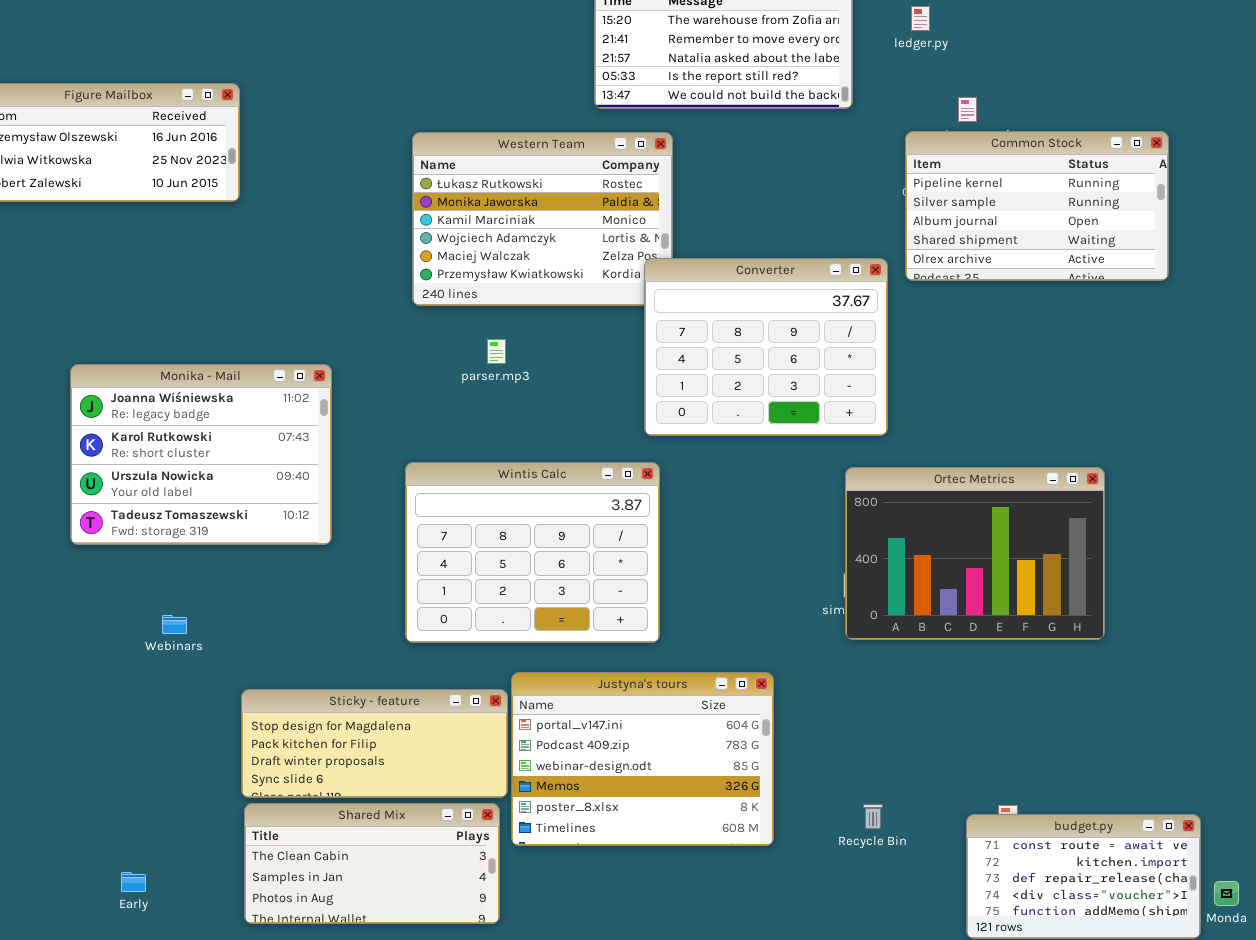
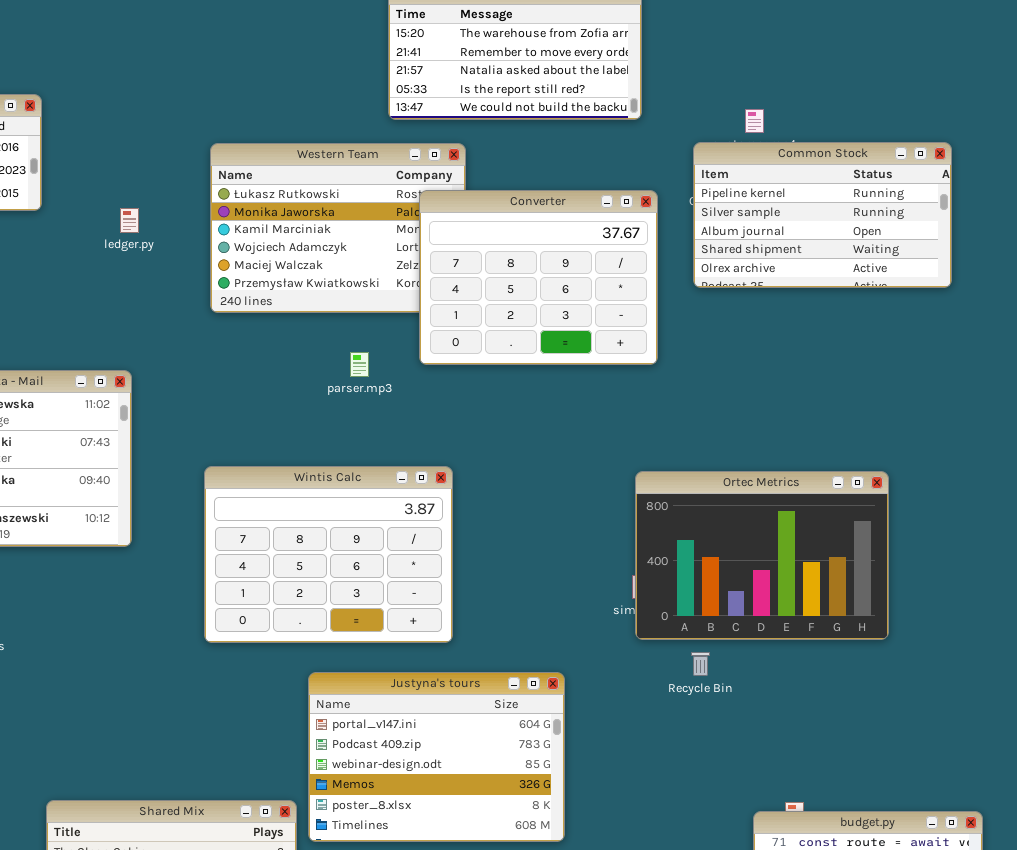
ledger.py: [911,6,930,31] -> [120,208,139,233], moved
Converter: [644,258,888,436] -> [419,190,658,365], moved
parser.mp3: [487,339,506,364] -> [350,352,369,377], moved
Sticky - feature: [241,689,508,798] -> none, closed
Recycle Bin: [863,804,883,829] -> [691,652,710,676], moved

